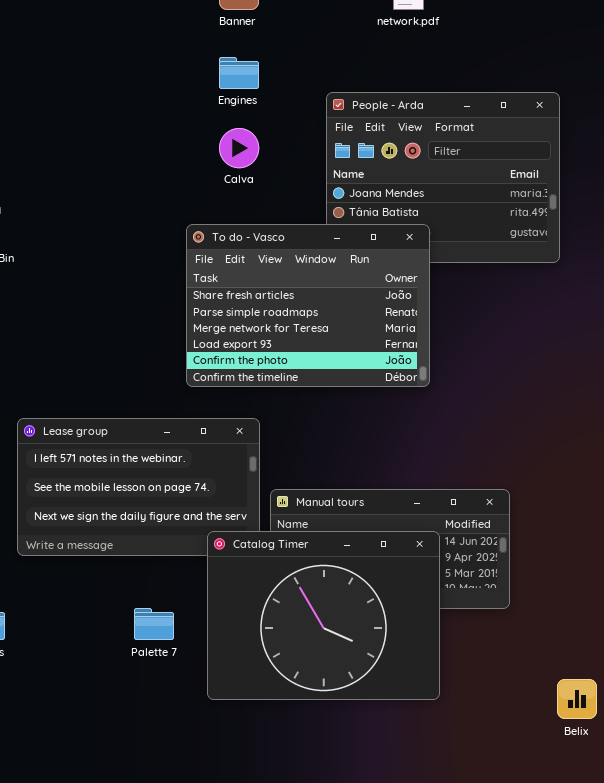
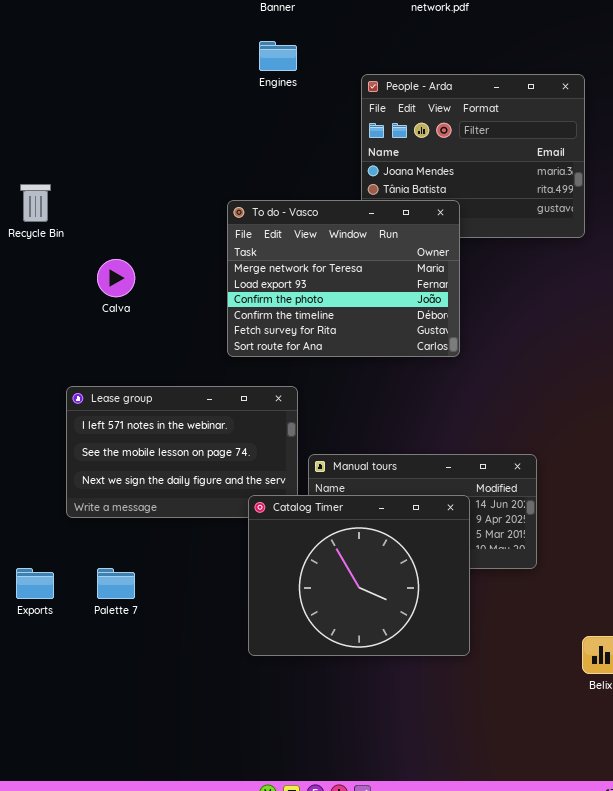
Calva: [219,128,259,168] -> [97,259,135,297], moved
To do - Vasco: [186,224,430,387] -> [227,200,460,357], scrolled down 2 rows
Palette 7: [134,608,174,640] -> [97,568,135,599], moved

